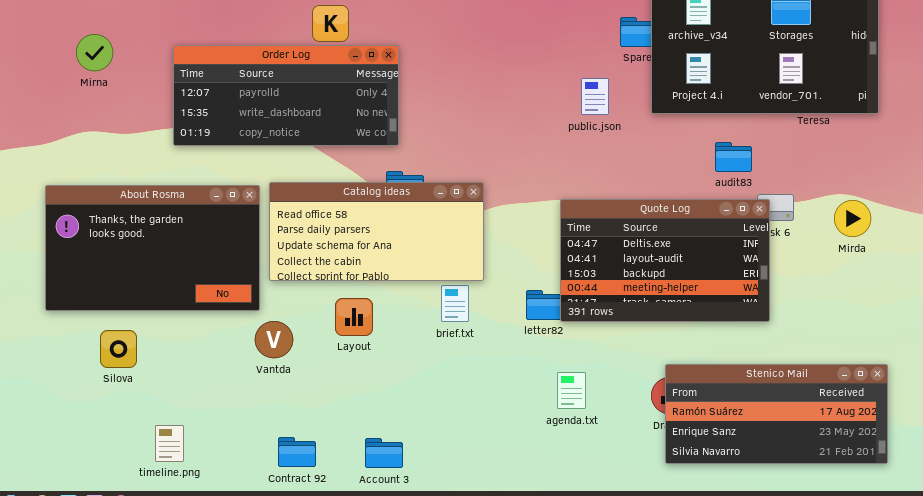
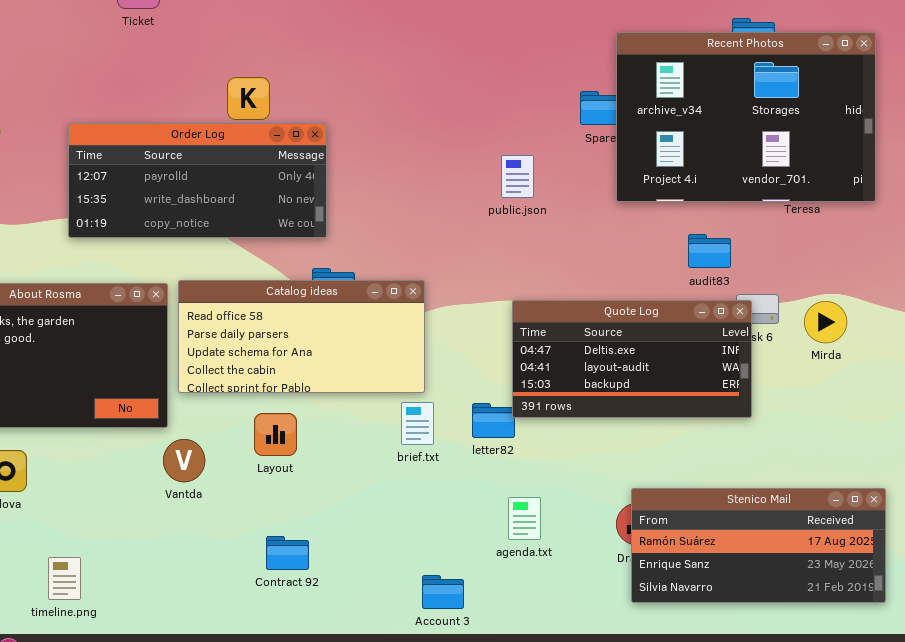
public.json: [581,78,609,115] -> [501,155,534,198], moved
Quote Log: [560,199,770,322] -> [512,300,752,418], resized
Mirda: [834,200,871,237] -> [804,301,847,343], moved
brief.txt: [441,285,469,322] -> [401,402,434,445], moved
Contract 92: [278,437,316,467] -> [266,536,309,570], moved
Account 3: [365,438,403,468] -> [422,575,464,609], moved

